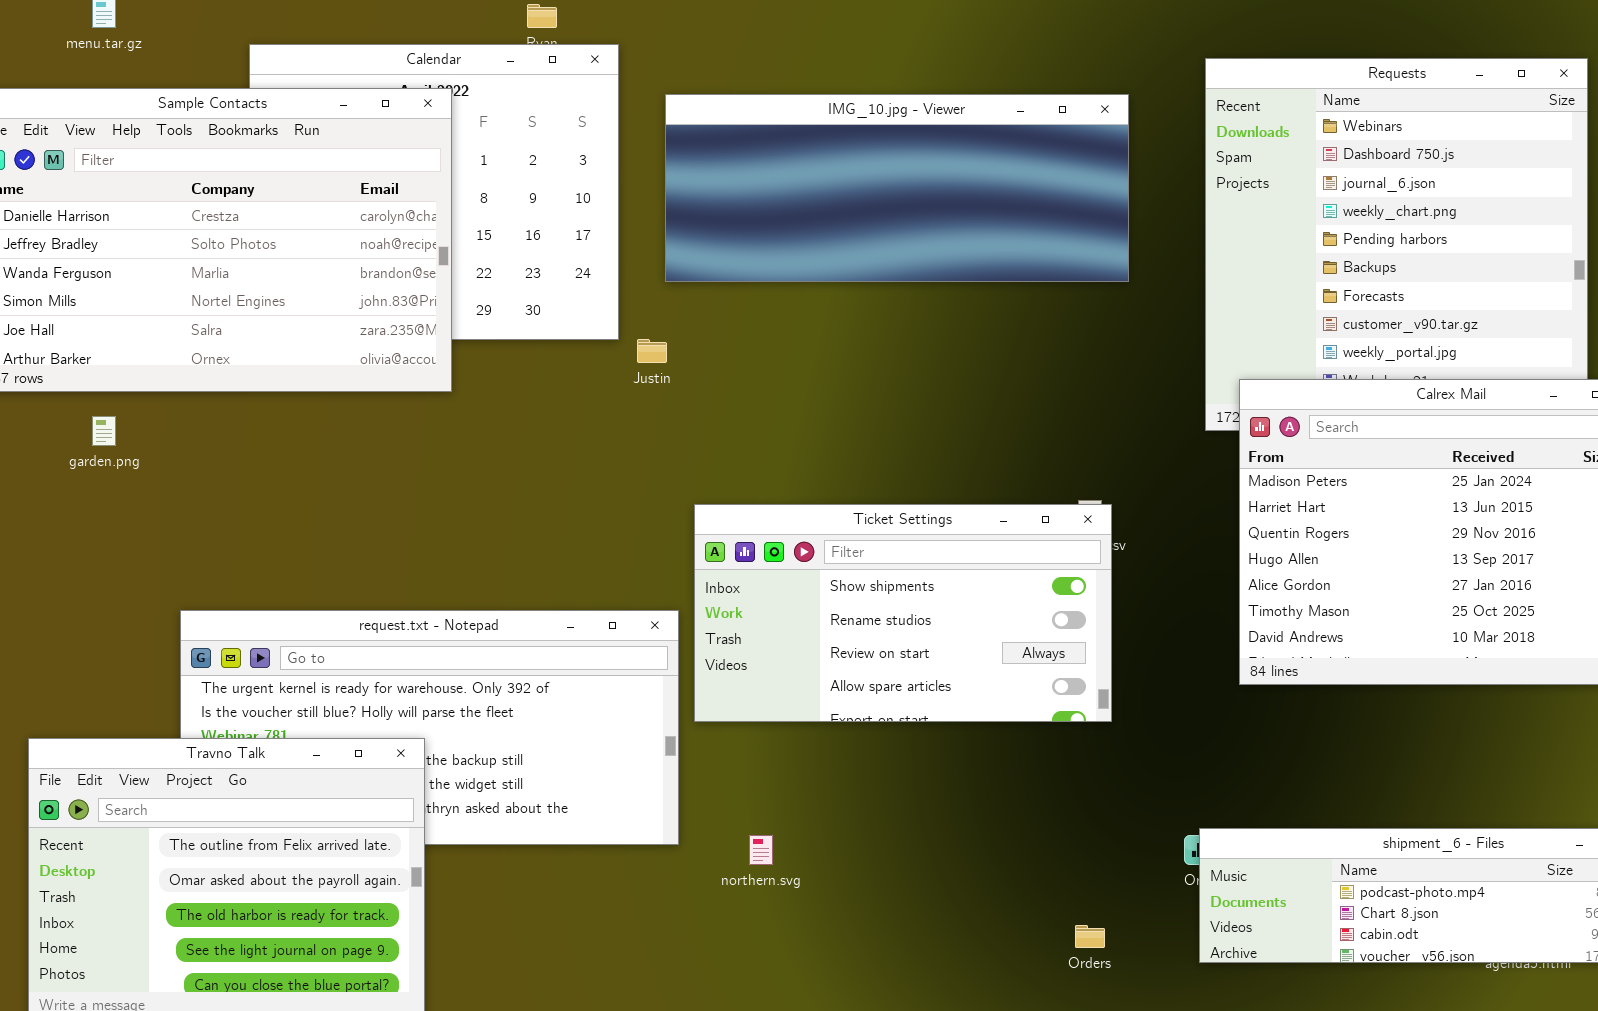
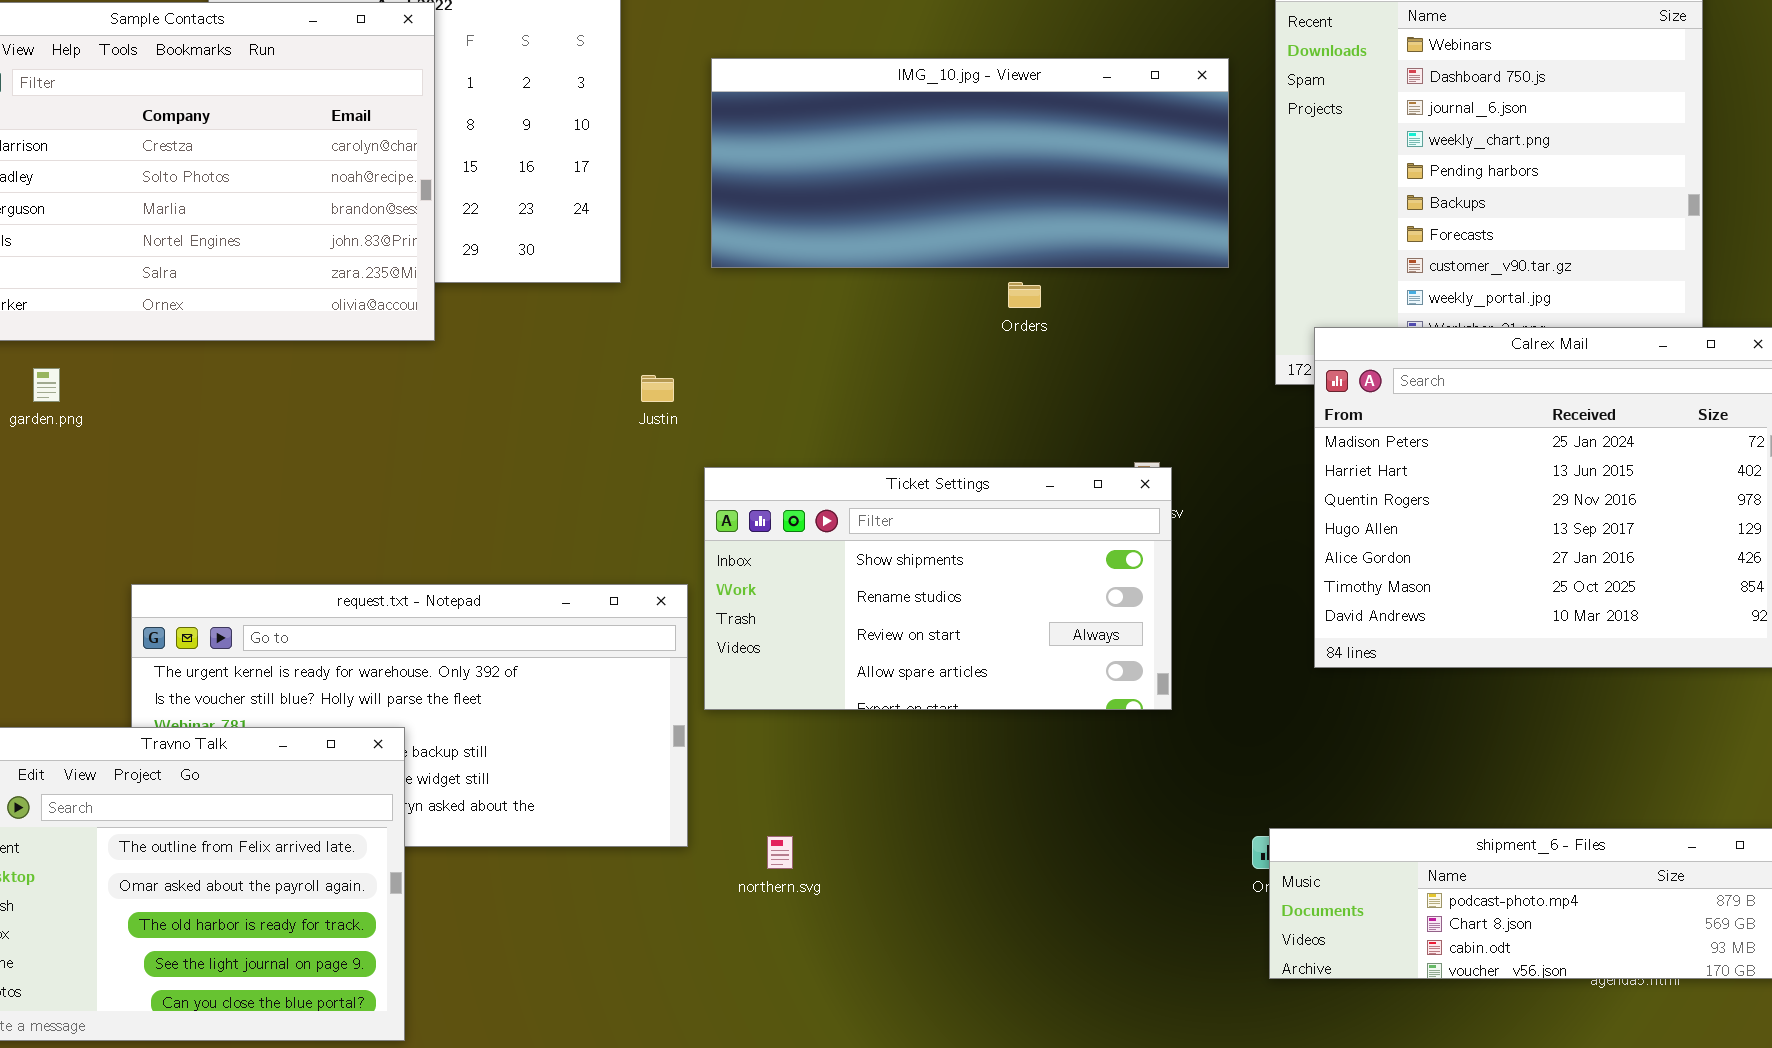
IMG_10.jpg - Viewer: [665,94,1129,282] -> [711,58,1229,268], moved
Justin: [637,339,667,363] -> [641,375,674,402], moved
Orders: [1075,925,1105,948] -> [1008,282,1041,308], moved

